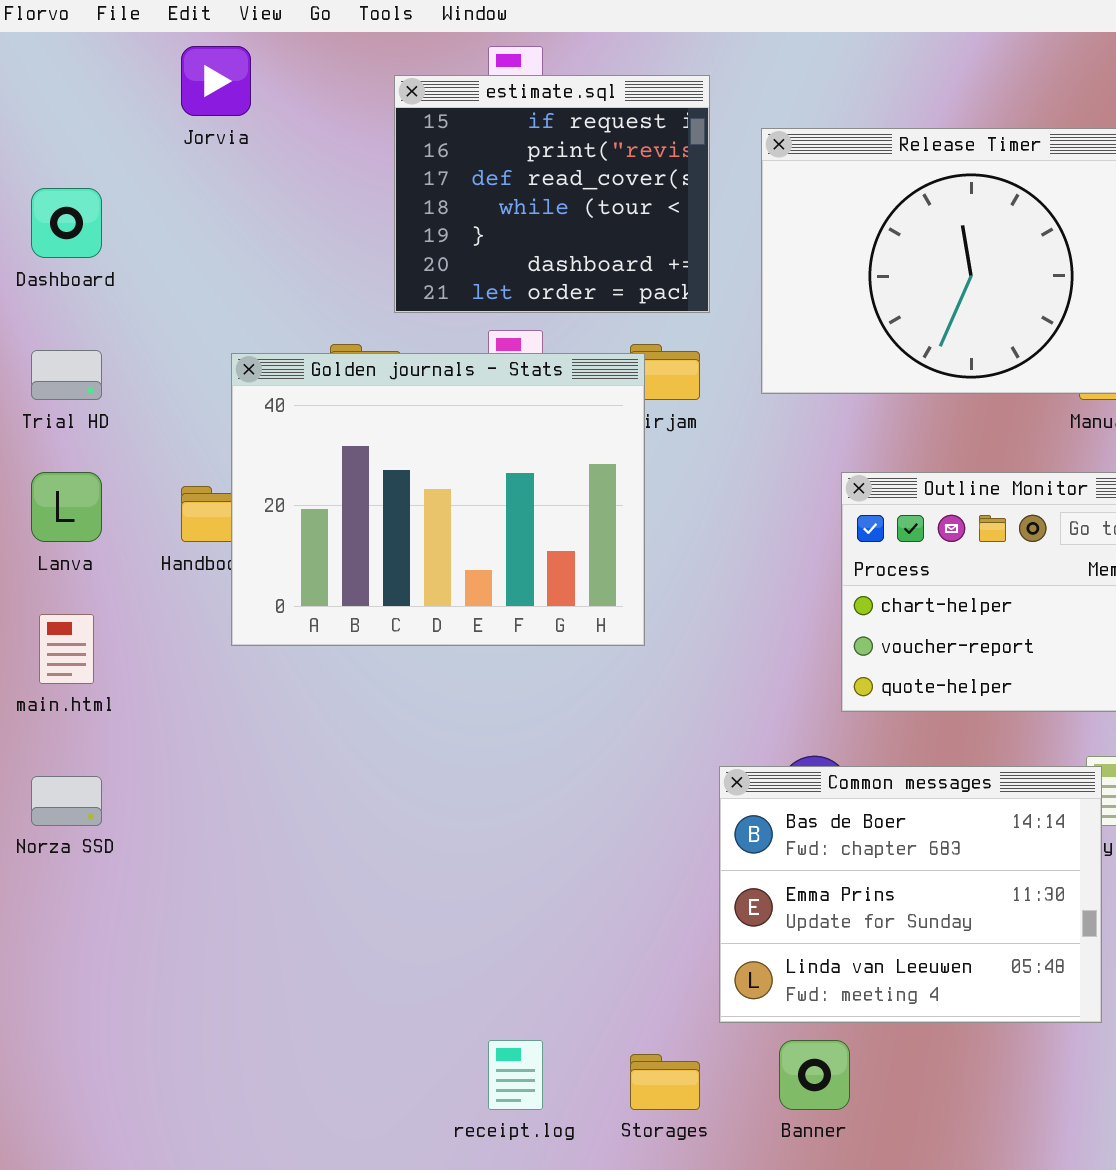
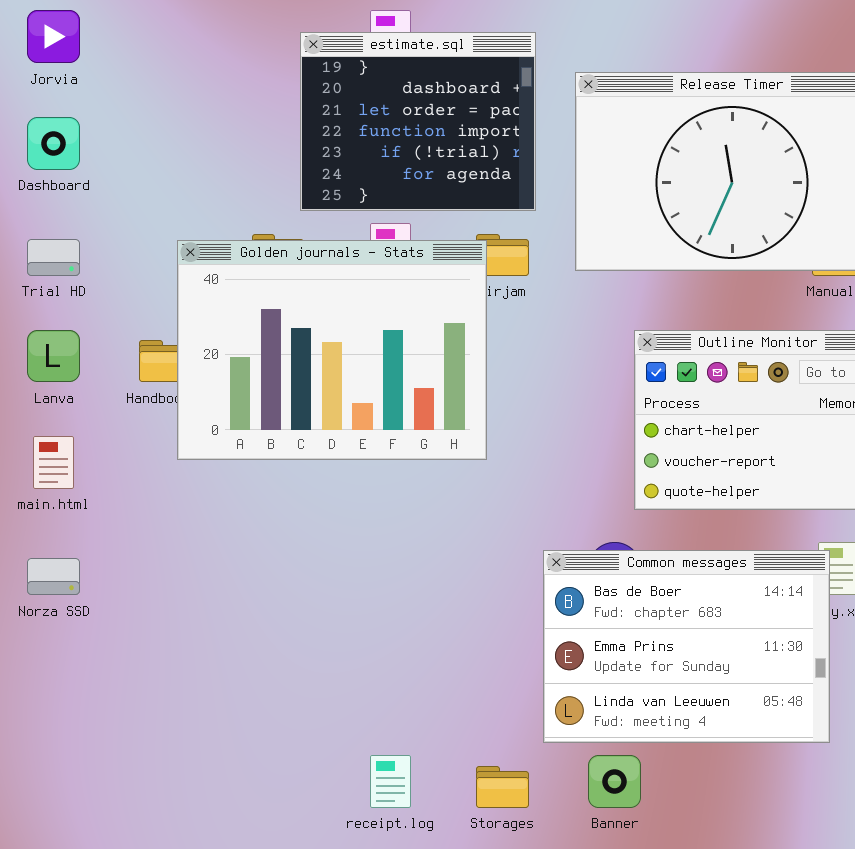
Jorvia: [181,46,251,116] -> [27,10,80,63], moved
estimate.sql: [394,75,710,313] -> [300,32,536,211], scrolled down 4 rows

